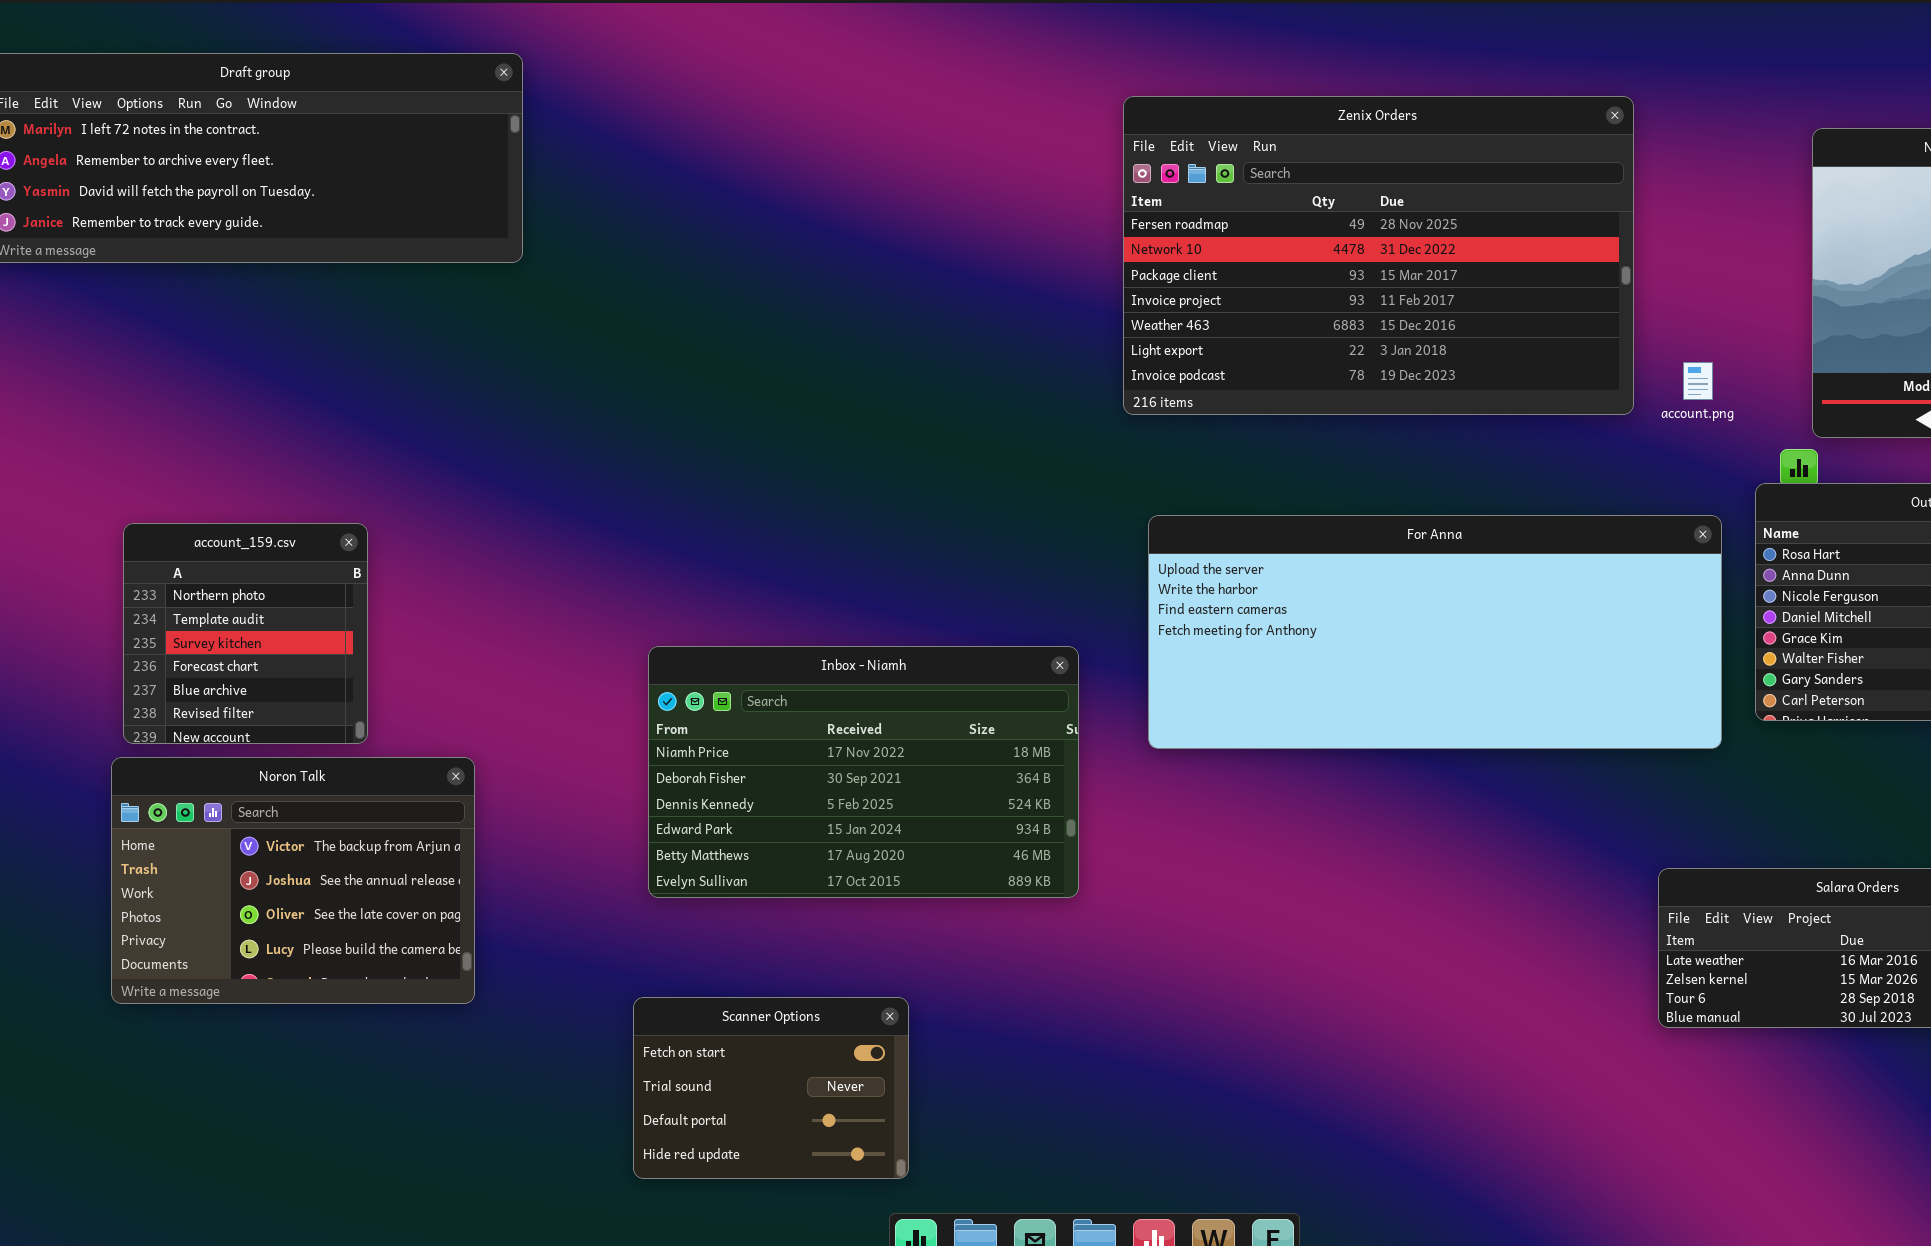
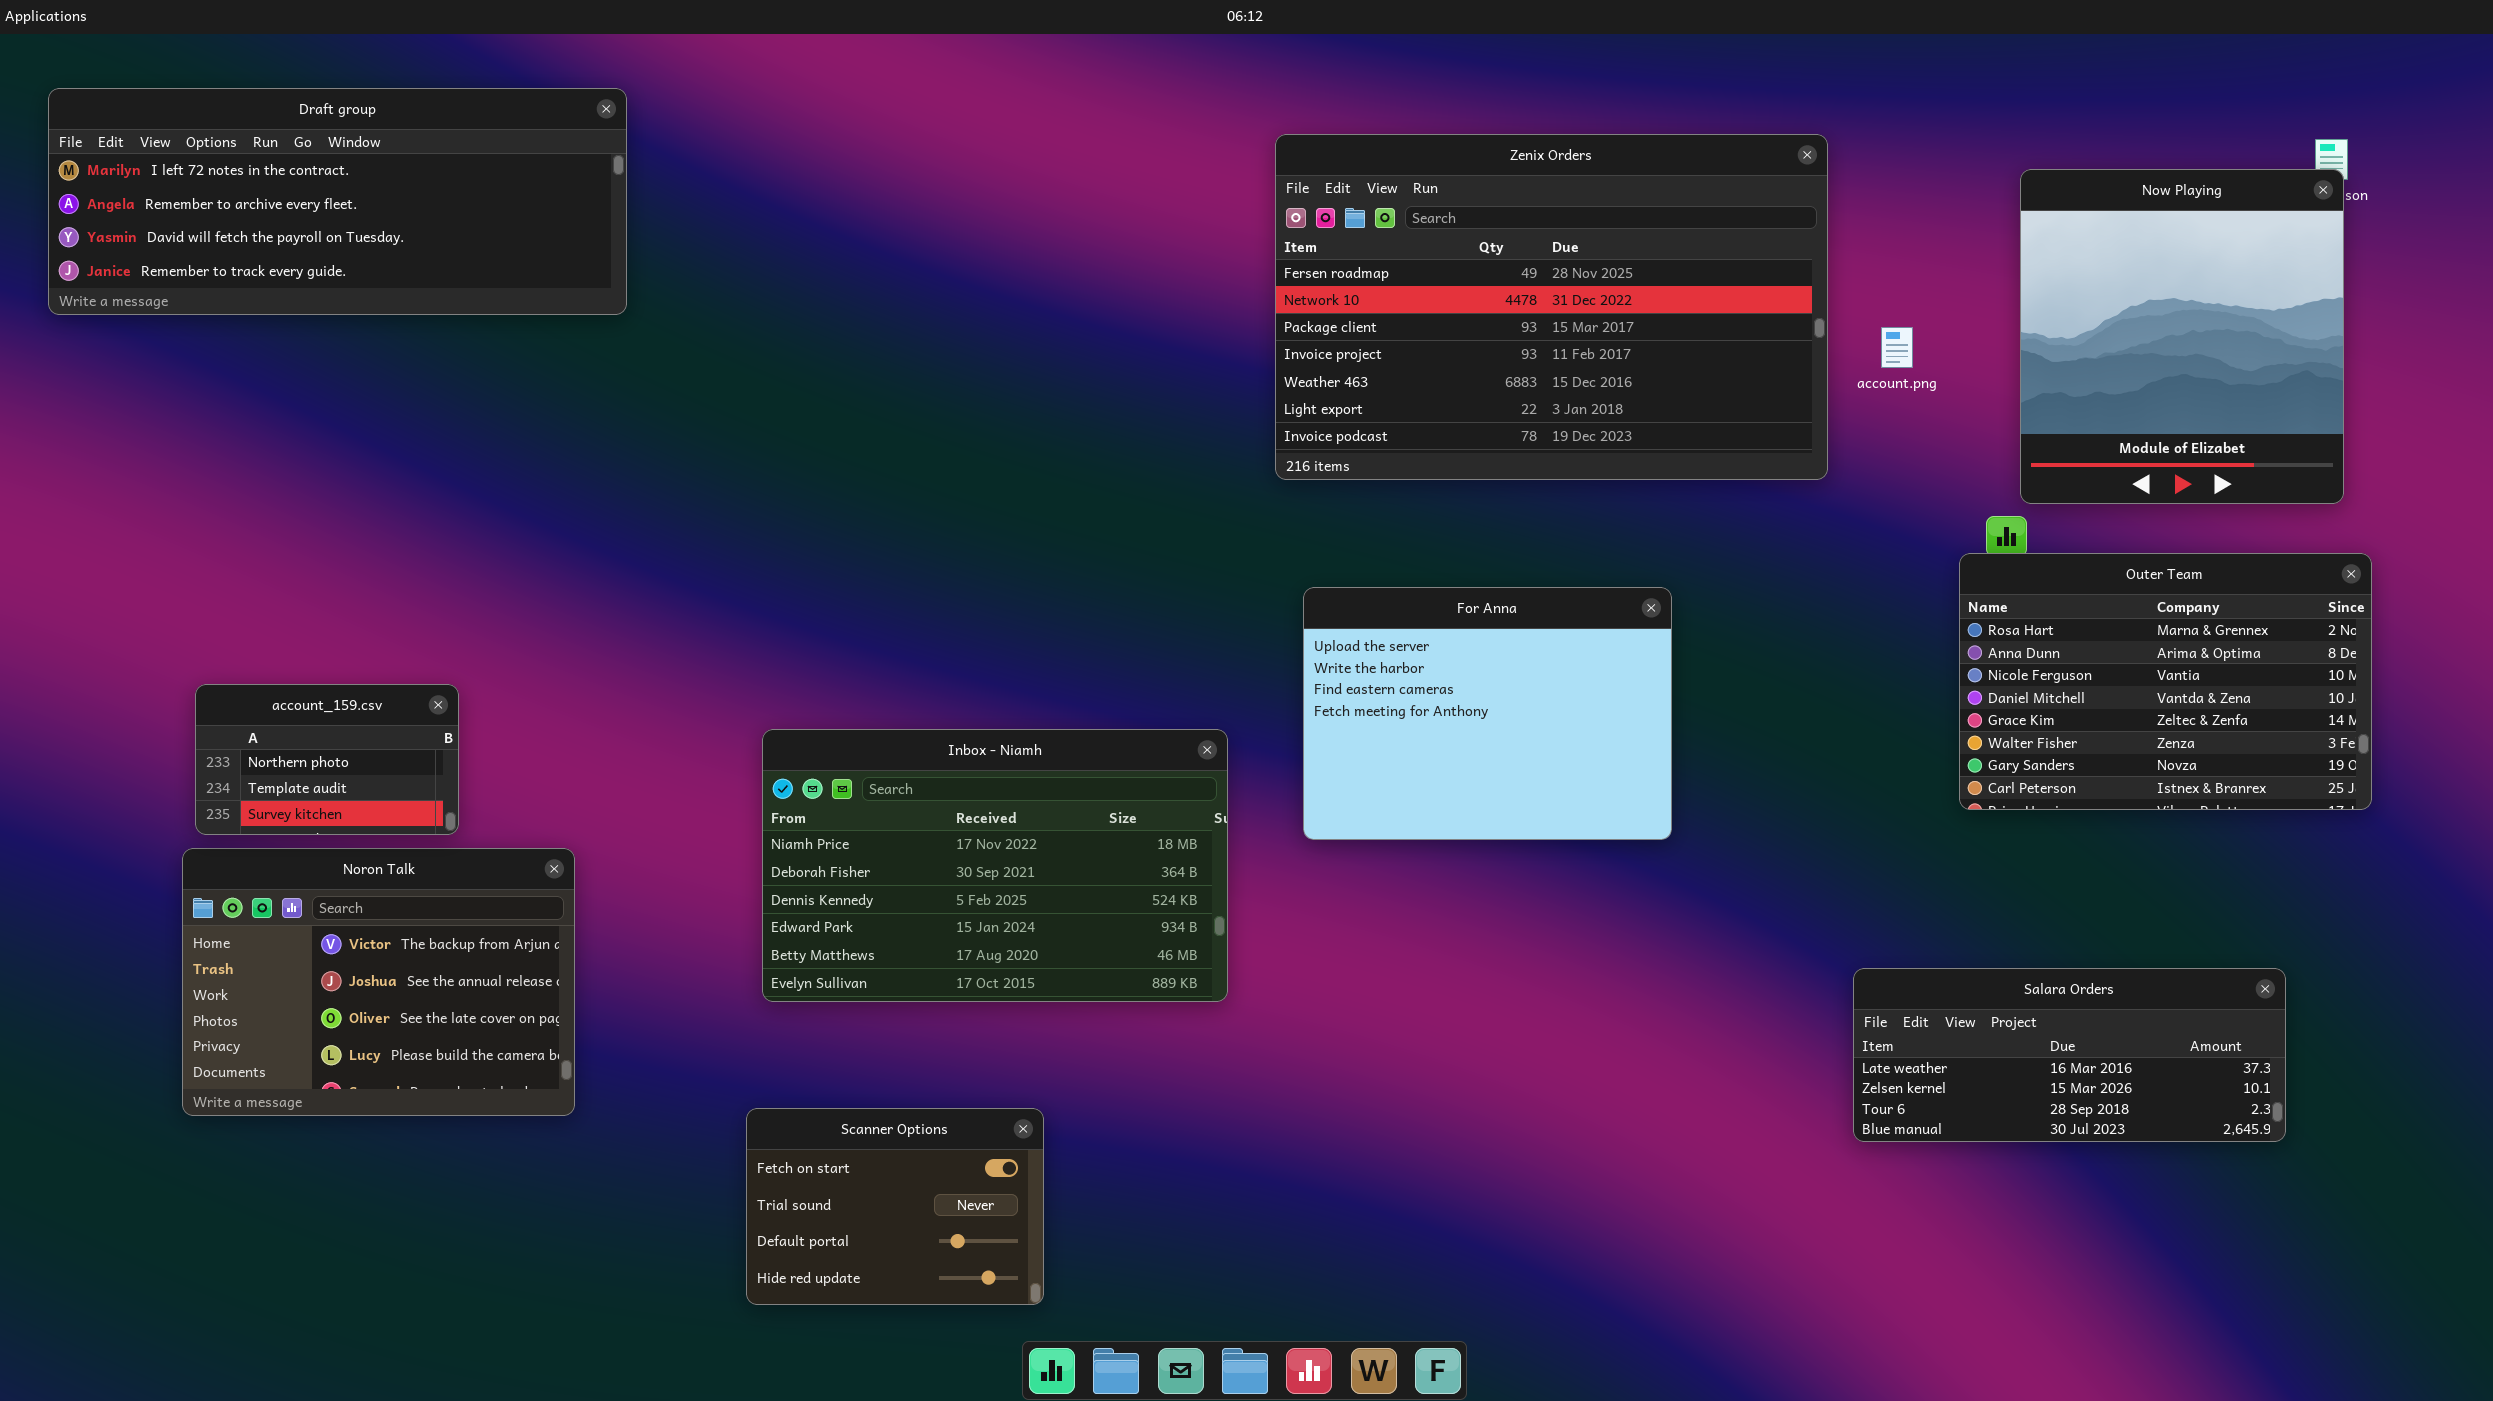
account.png: [1683,362,1713,400] -> [1881,327,1913,368], moved
For Anna: [1148,515,1722,749] -> [1303,587,1672,840], resized
account_159.csv: [123,523,368,744] -> [195,684,459,835], resized

